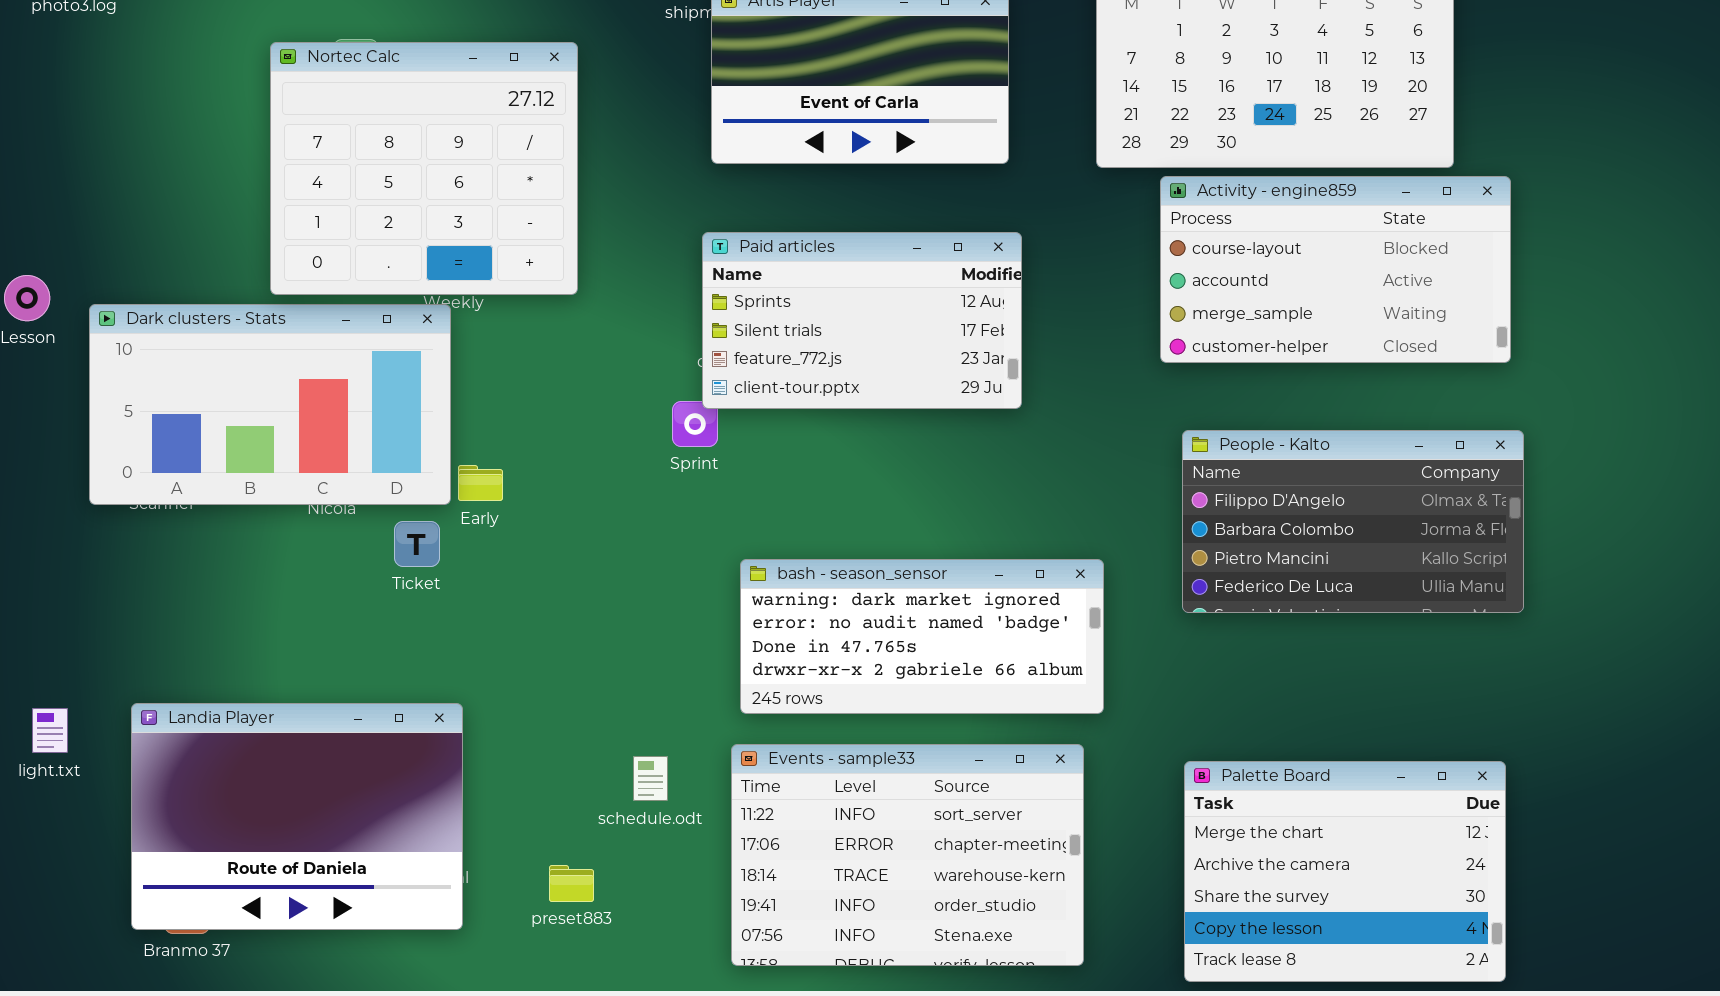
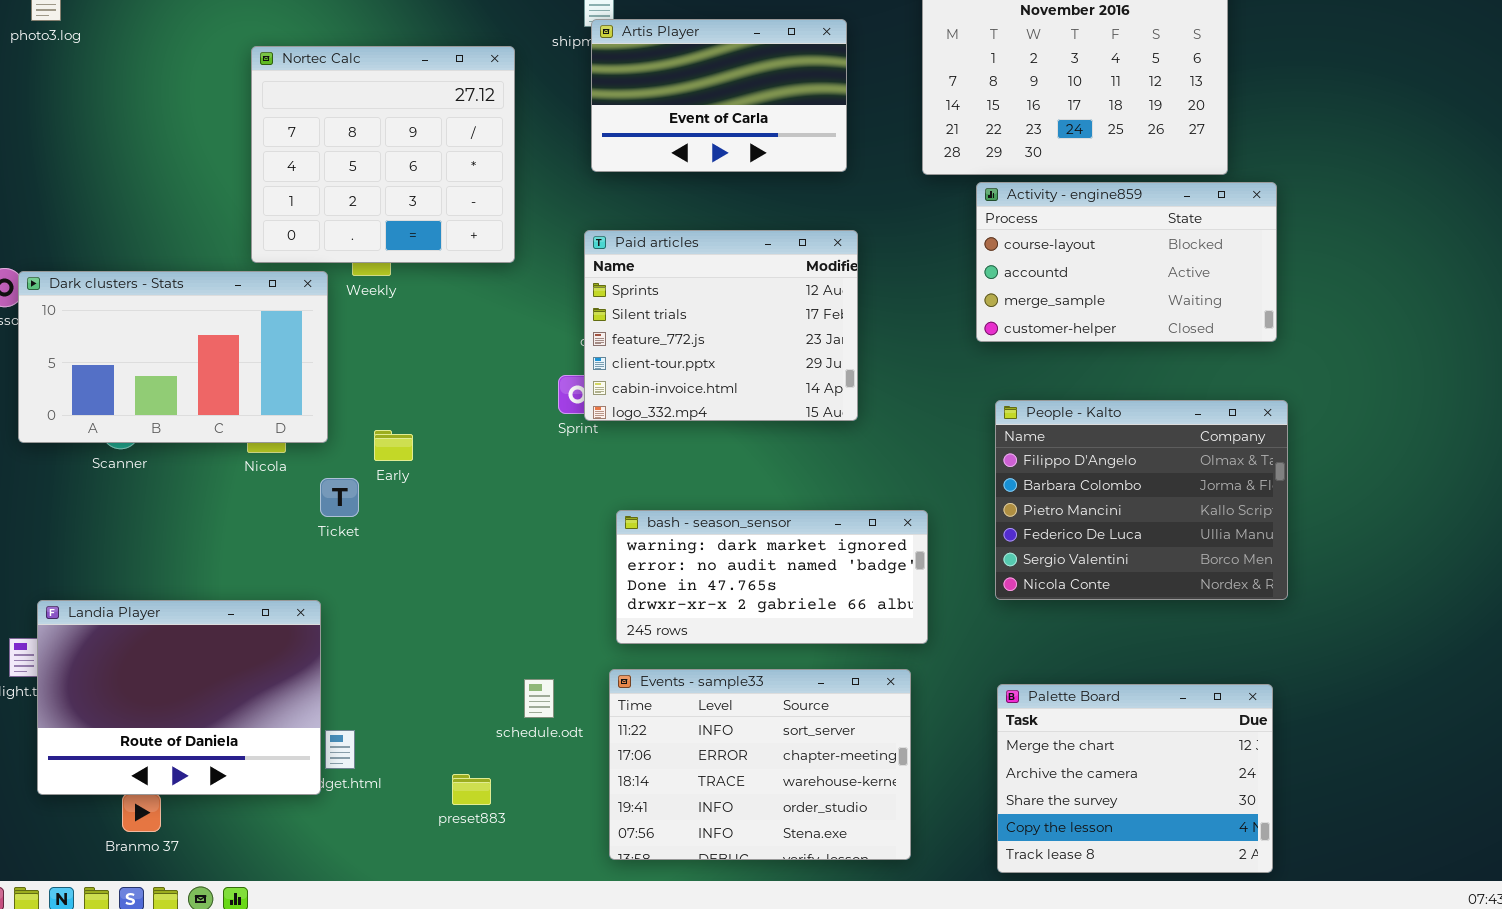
Nortec Calc: [270,42,578,295] -> [251,46,515,263], moved
Paid articles: [702,232,1022,409] -> [584,230,858,421], resized
Dark clusters - Stats: [89,304,451,505] -> [18,271,328,443], moved
People - Kalto: [1182,430,1524,613] -> [995,400,1288,600], resized
Landia Player: [131,703,463,930] -> [37,600,321,795], moved

